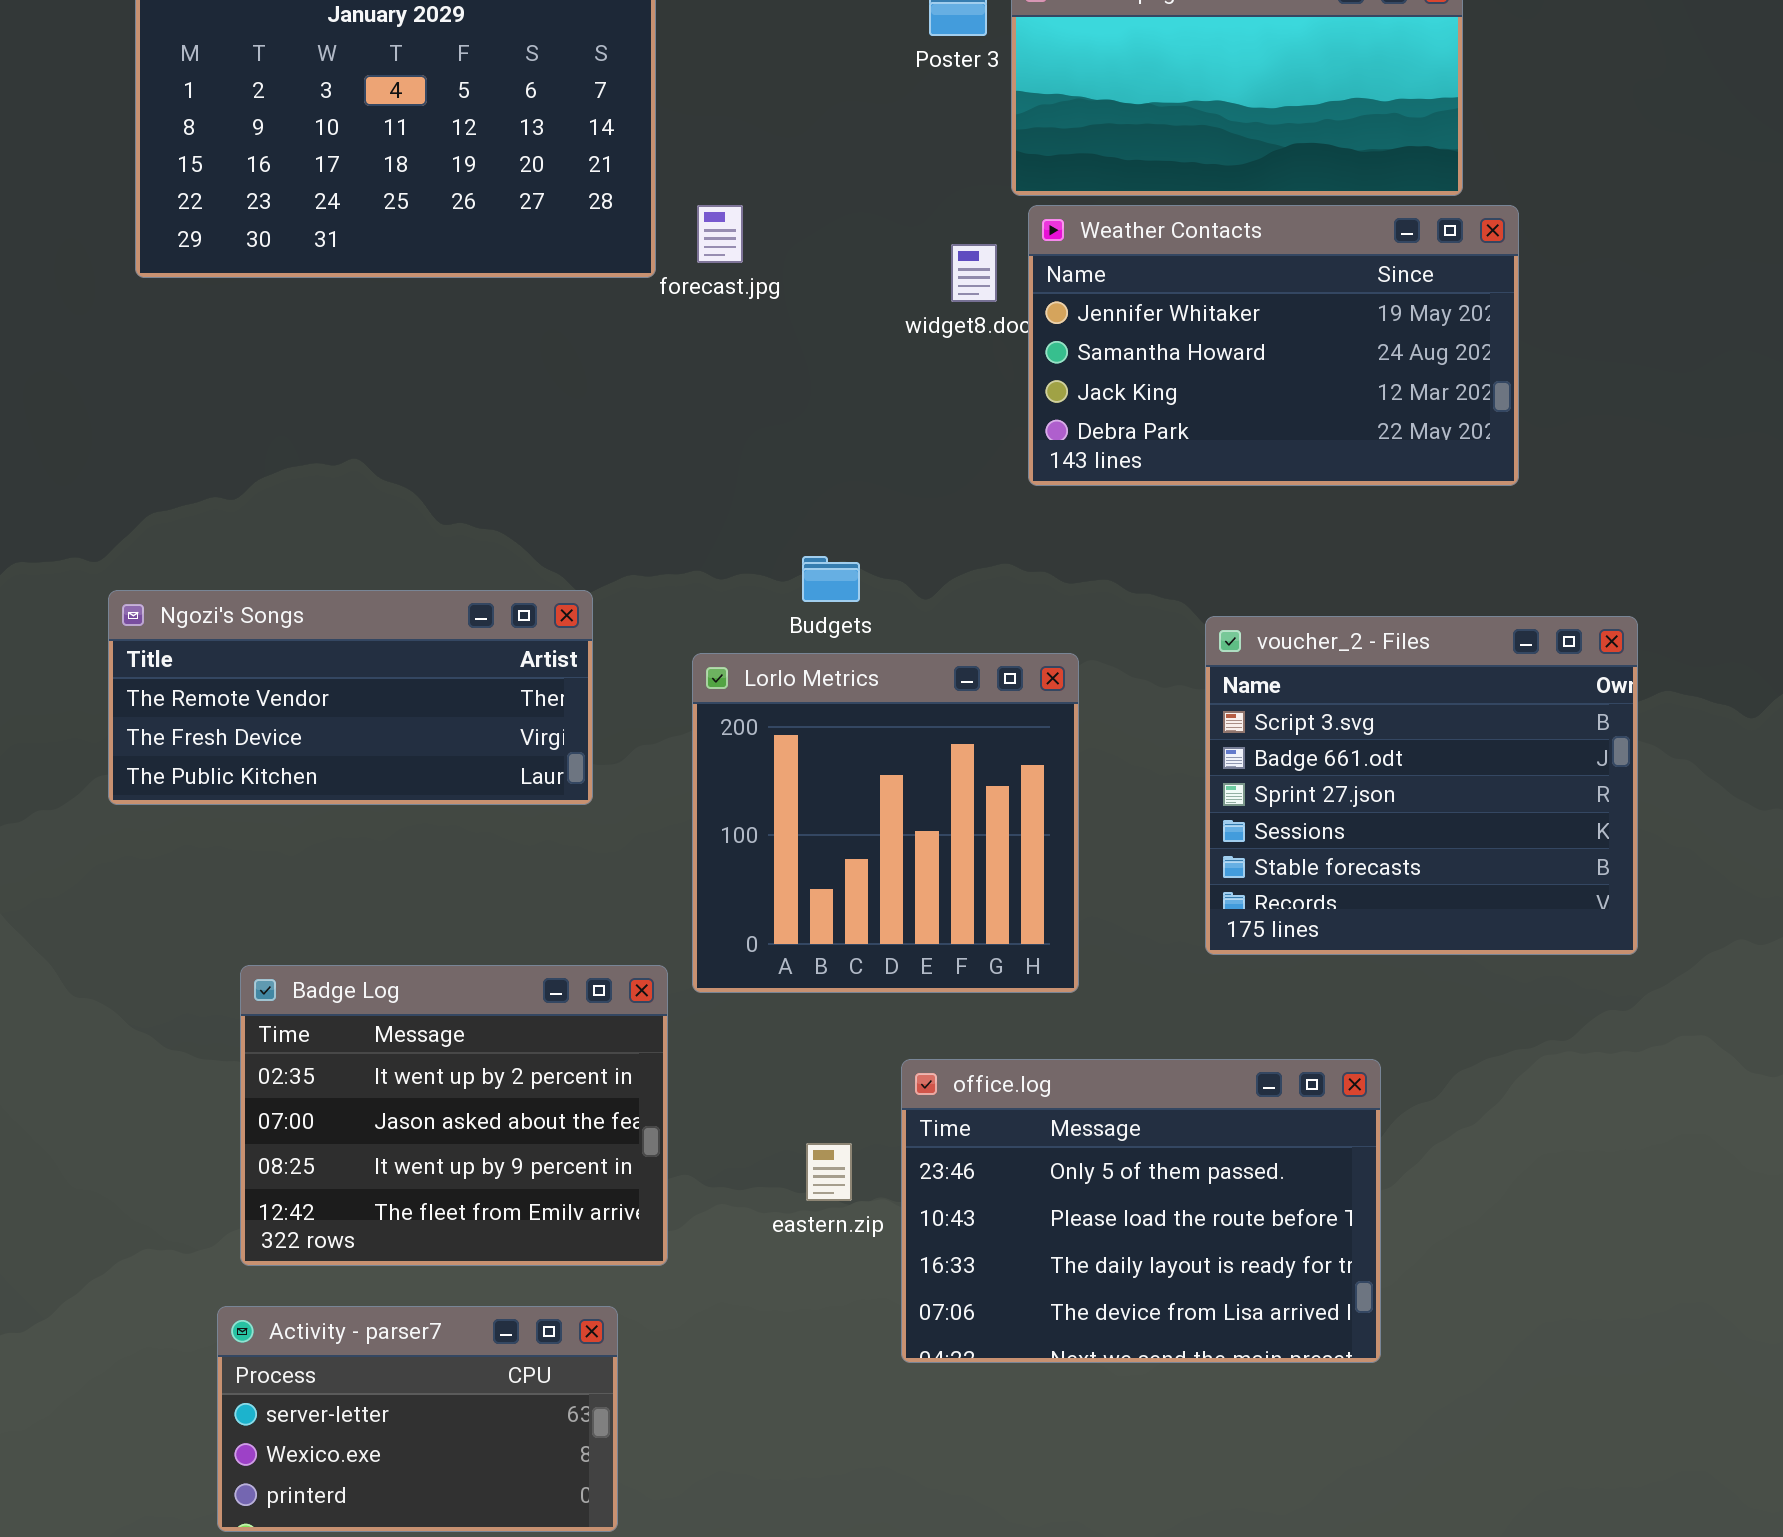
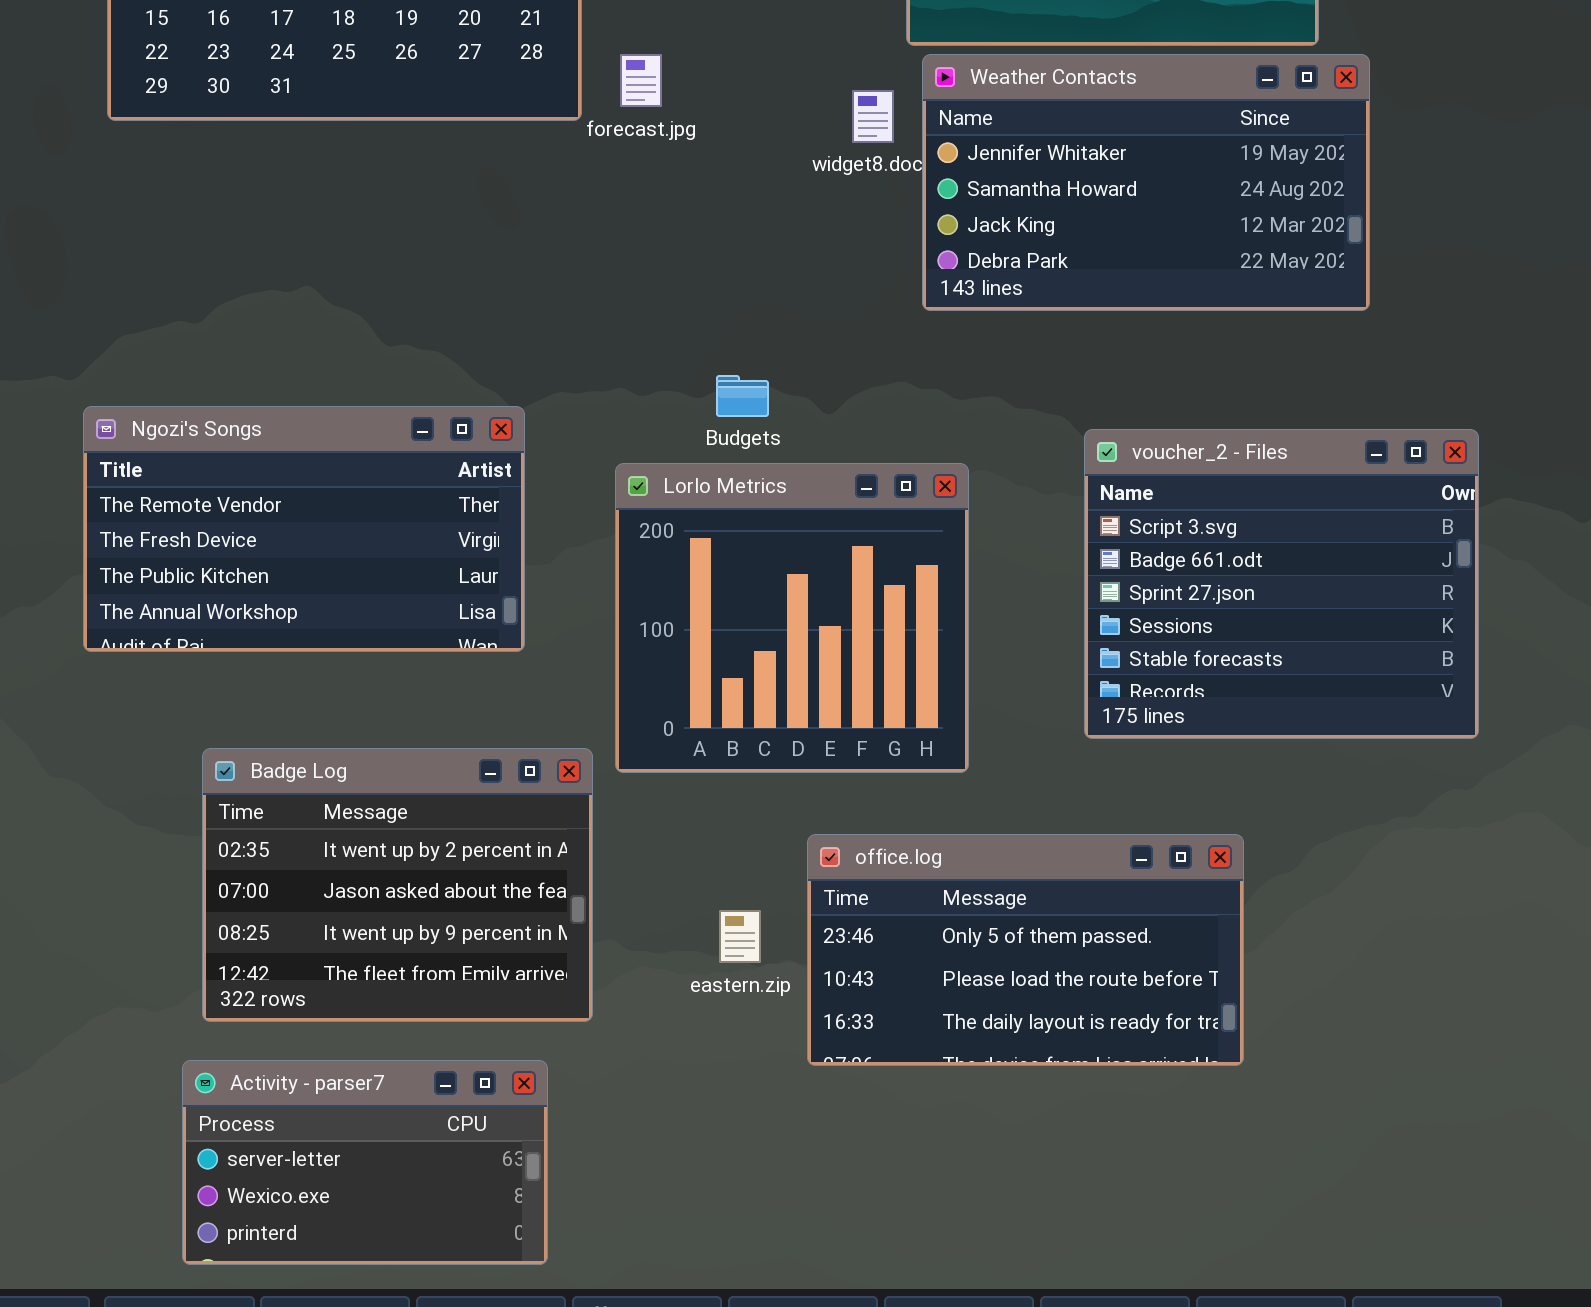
Ngozi's Songs: [108,590,593,805] -> [83,406,525,652], resized
office.log: [901,1059,1381,1363] -> [807,834,1244,1066], resized

